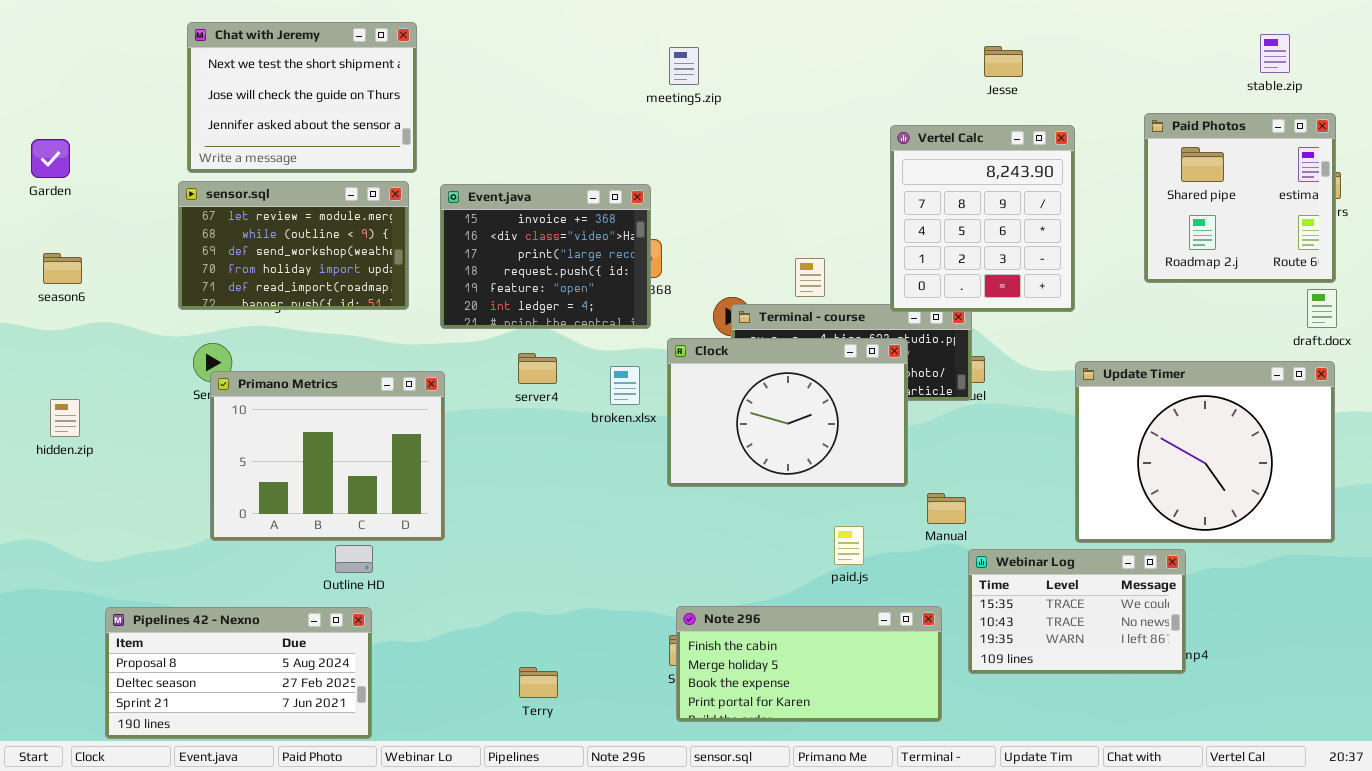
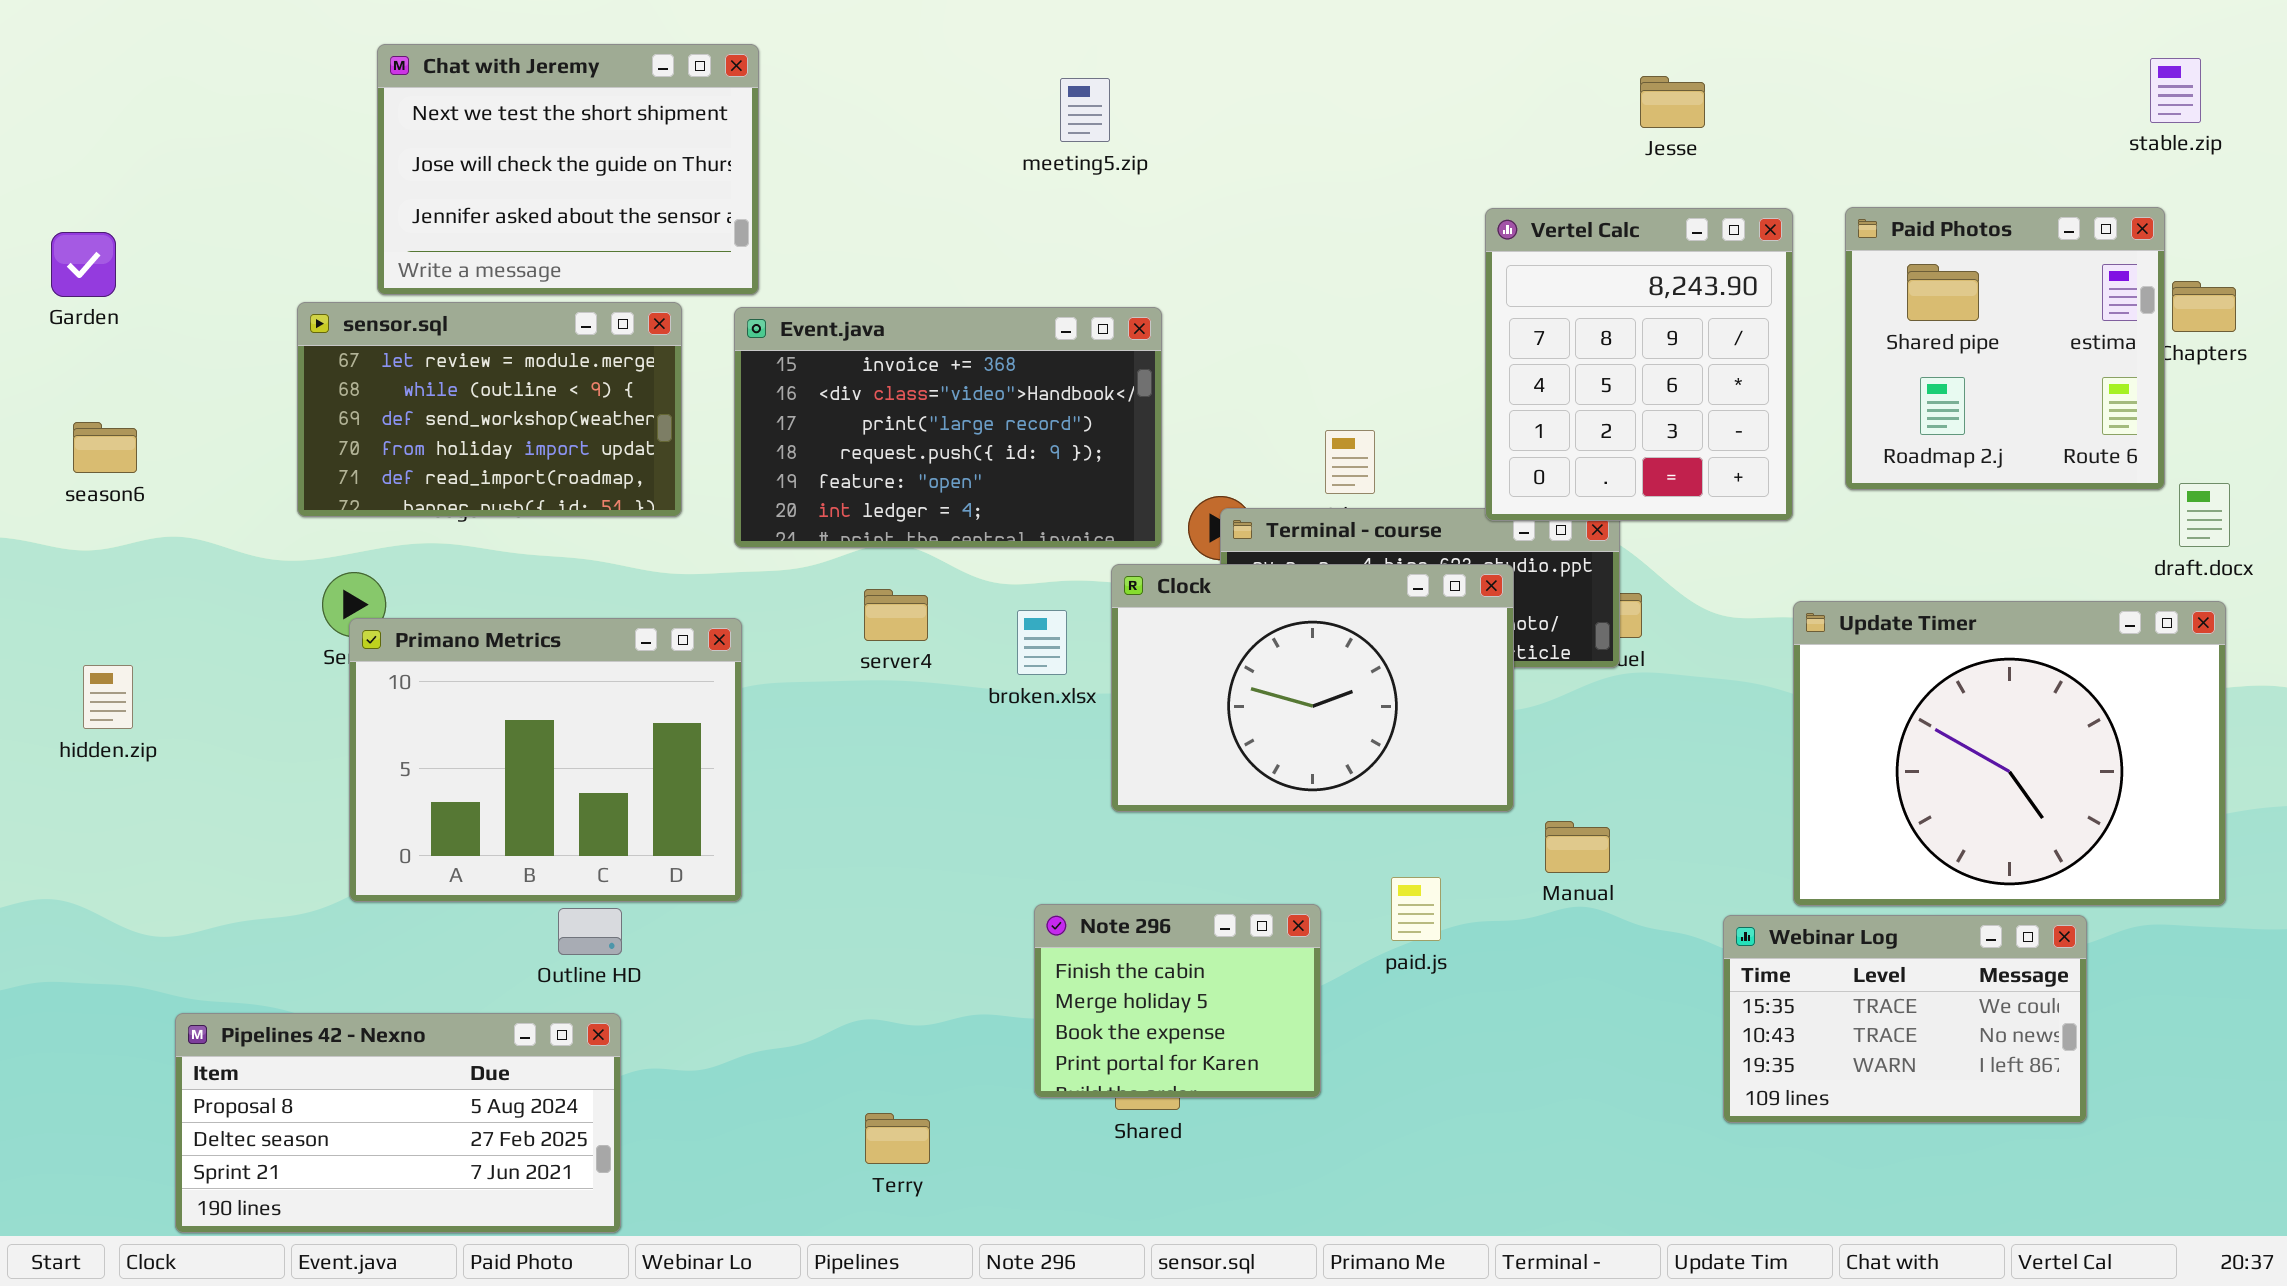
Chat with Jeremy: [187,22,417,173] -> [377,44,759,295], moved
stable.zip: [1260,34,1290,73] -> [2150,58,2201,123], moved
meeting5.zip: [669,47,699,85] -> [1060,78,1110,142], moved
Paid Photos: [1144,113,1336,283] -> [1845,207,2165,490], moved
Event.java: [440,184,651,329] -> [734,307,1162,548], resized
Webinar Log: [968,549,1186,674] -> [1723,915,2087,1123], moved
Note 296: [676,606,942,722] -> [1034,904,1321,1098], moved, resized

